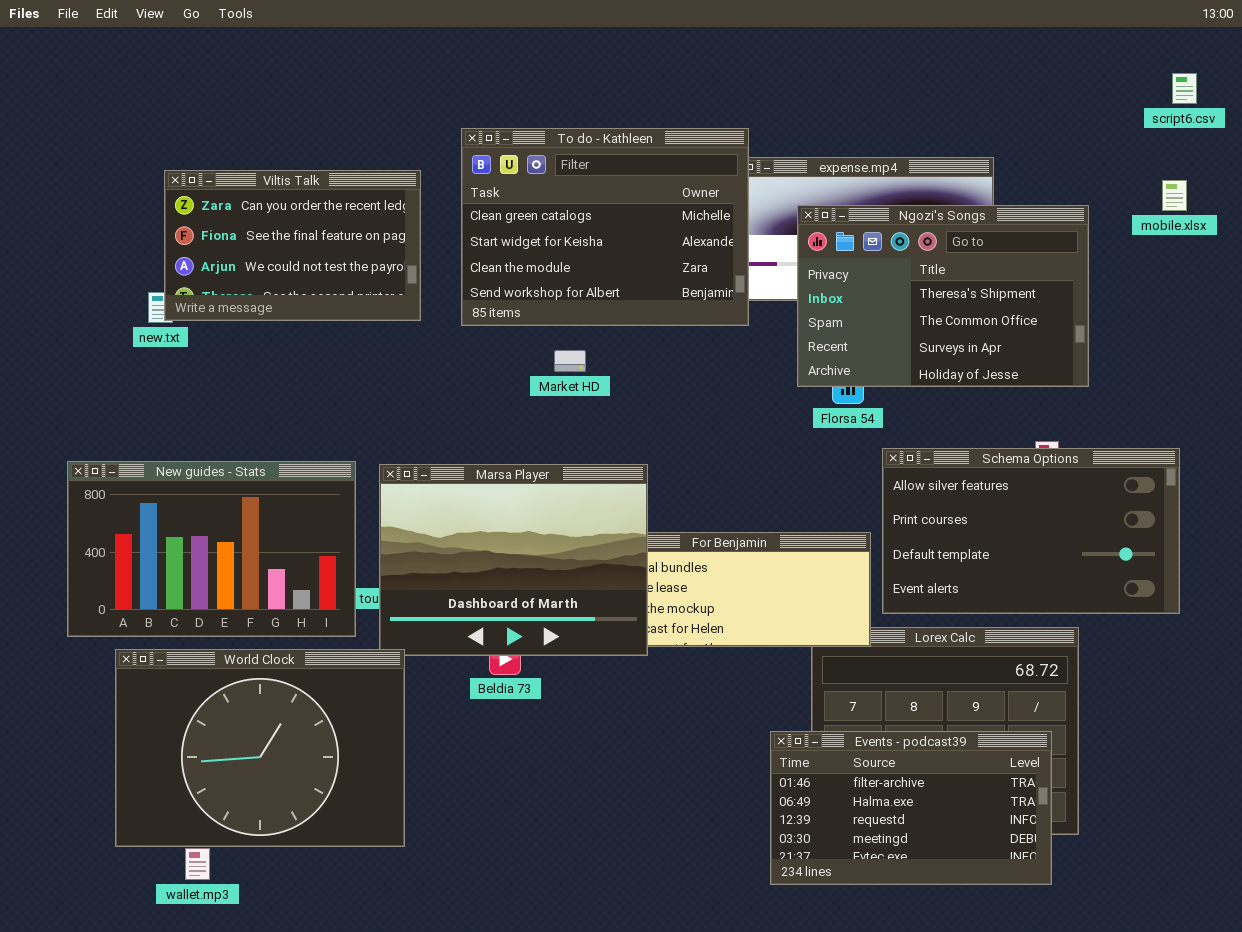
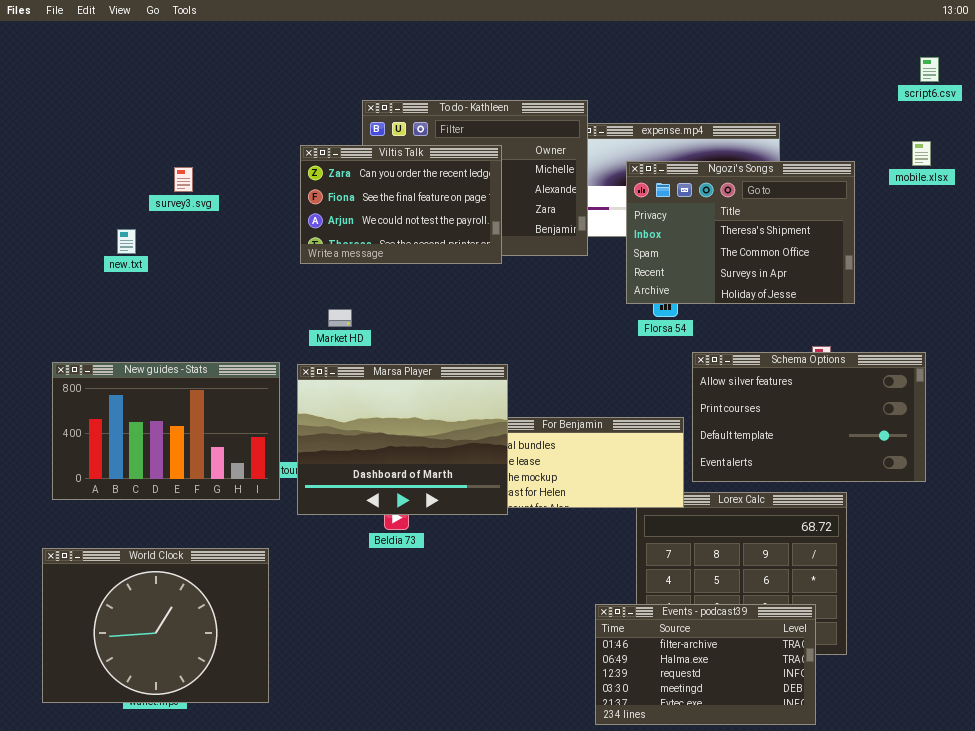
Viltis Talk: [164,170,421,321] -> [300,145,502,264], moved
Market HD: [554,350,586,372] -> [328,309,352,327], moved
World Clock: [115,649,405,847] -> [42,548,269,703], moved
Events - podcast39: [770,731,1052,885] -> [595,604,816,725], moved

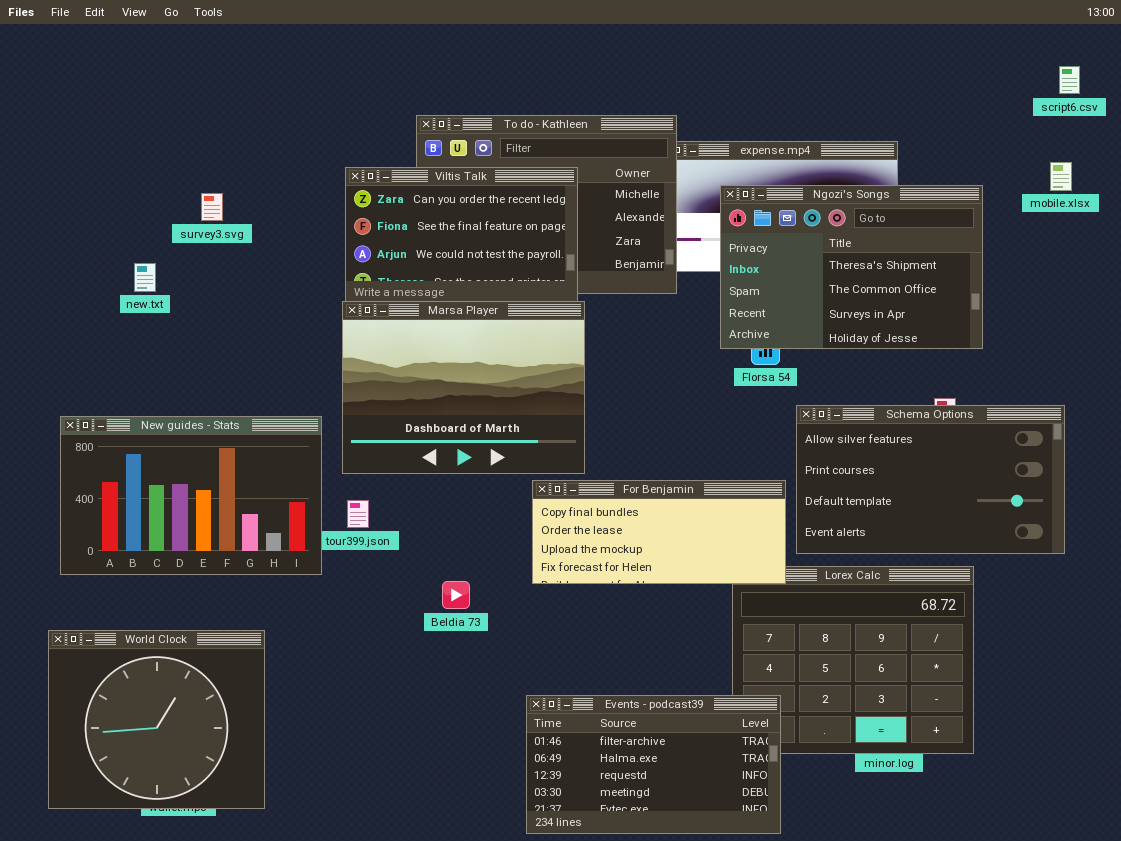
Marsa Player: [297,364,508,515] -> [342,301,585,474], moved
World Clock: [42,548,269,703] -> [48,630,265,809], resized
Events - podcast39: [595,604,816,725] -> [526,695,781,834], moved

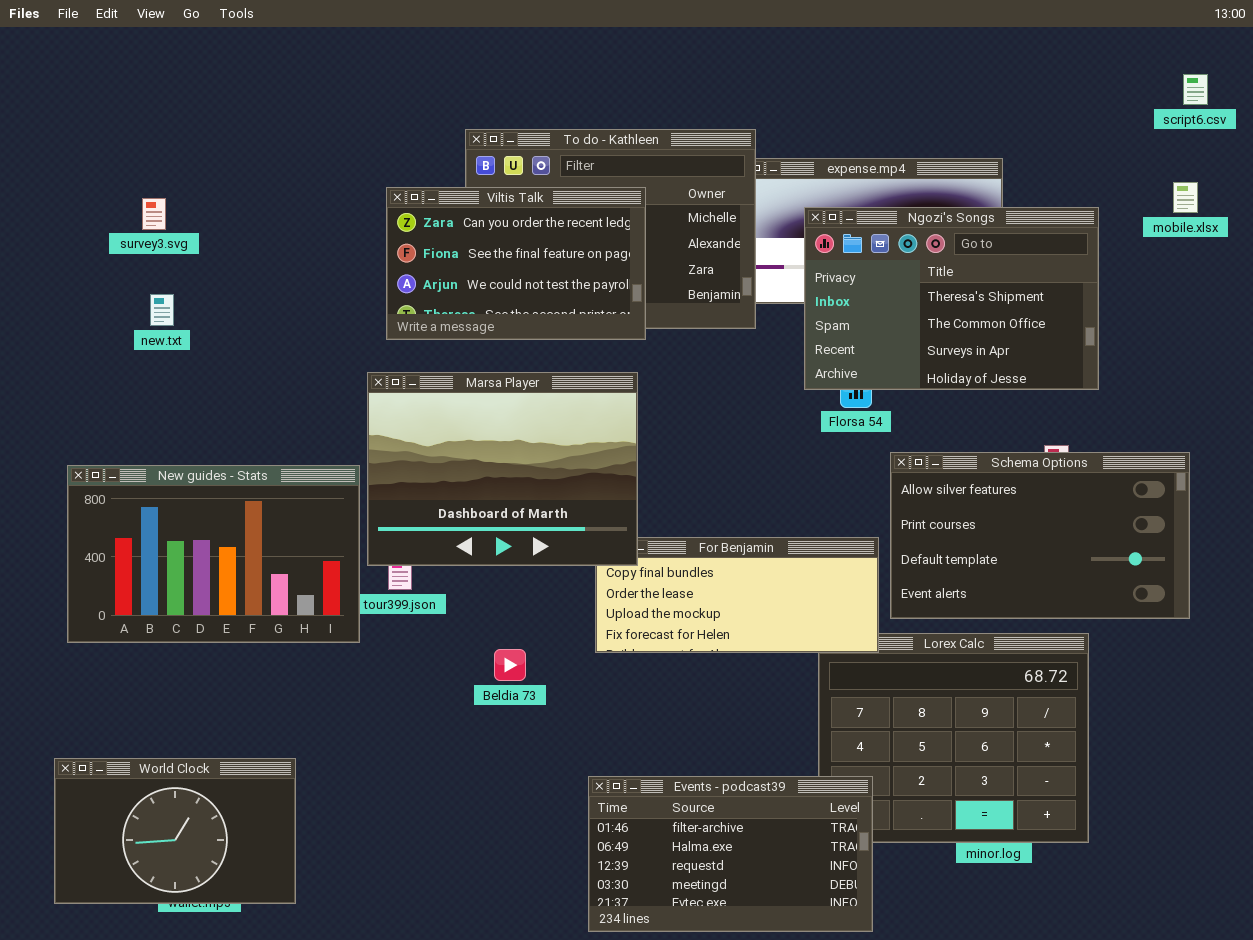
survey3.svg: [201,193,223,221] -> [142,198,166,230], moved
Marsa Player: [342,301,585,474] -> [367,372,638,566], moved
World Clock: [48,630,265,809] -> [54,758,296,904], resized

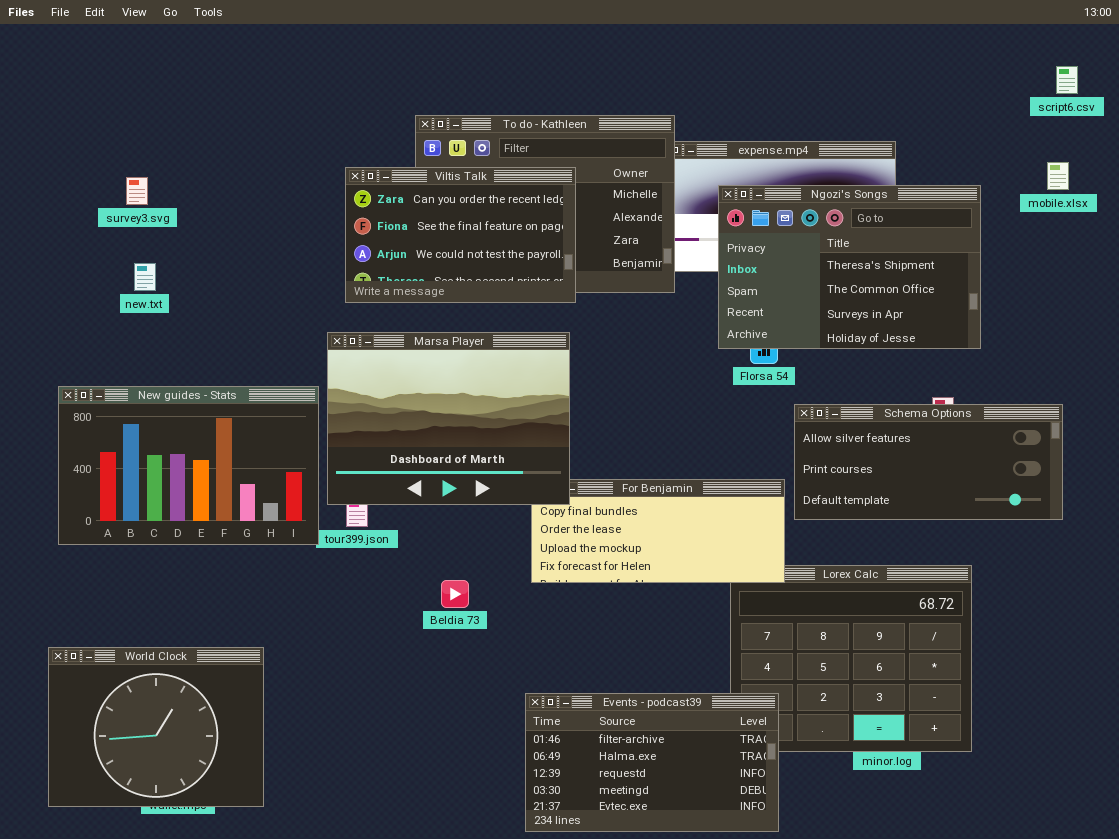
Schema Options: [890,452,1190,619] -> [794,404,1063,520], resized
New guides - Stats: [67,465,360,643] -> [58,386,319,545], moved
World Clock: [54,758,296,904] -> [48,647,264,807], resized

